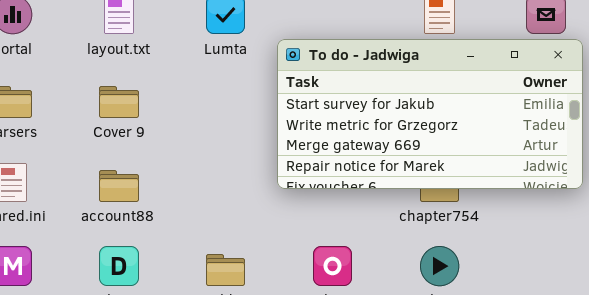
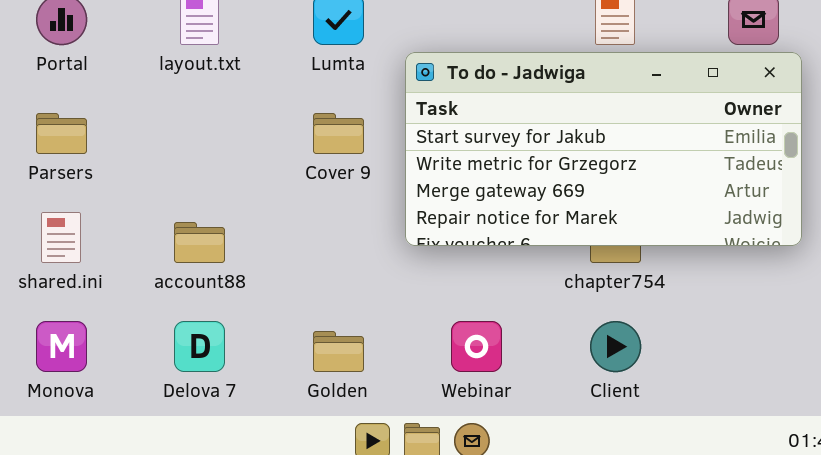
Cover 9: [99,86,139,118] -> [313,113,364,154], moved

